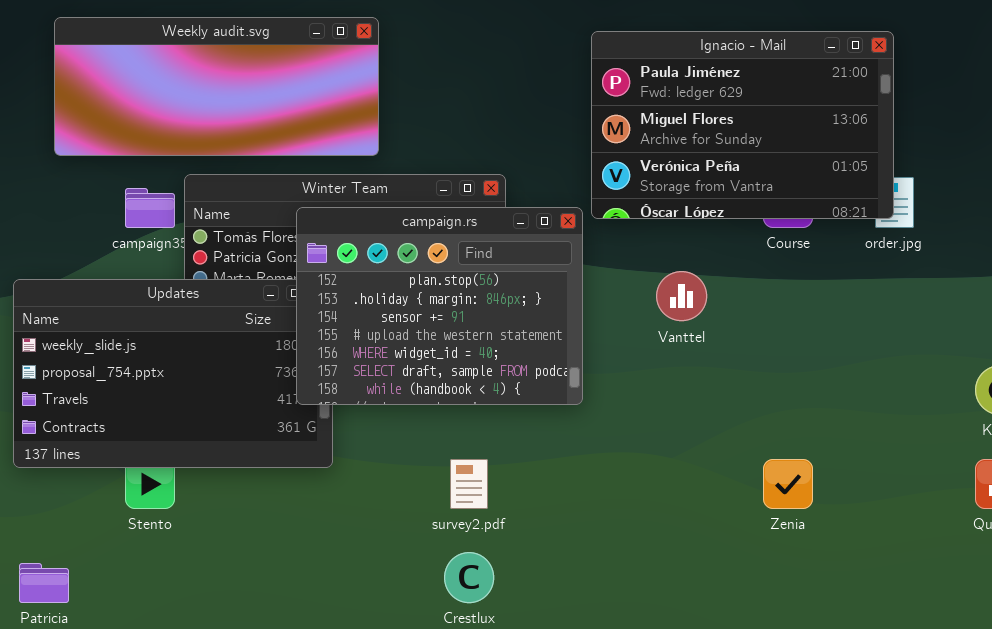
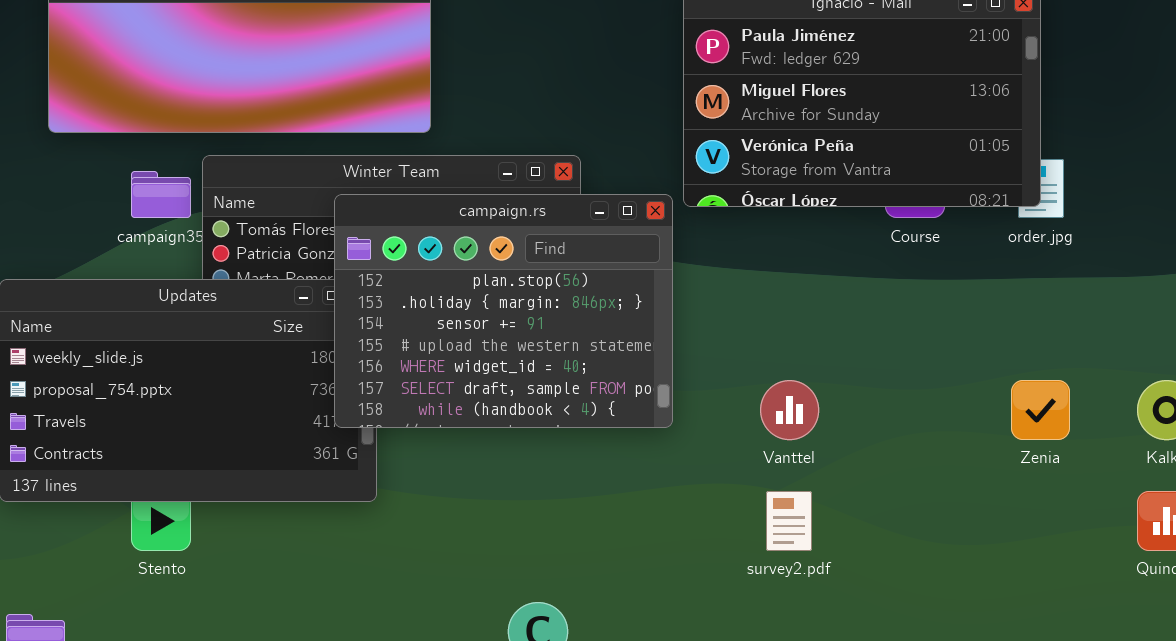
Vanttel: [656,271,707,321] -> [760,380,819,440], moved
survey2.pdf: [450,459,488,509] -> [766,491,812,551], moved
Zenia: [763,459,813,509] -> [1011,380,1070,440], moved

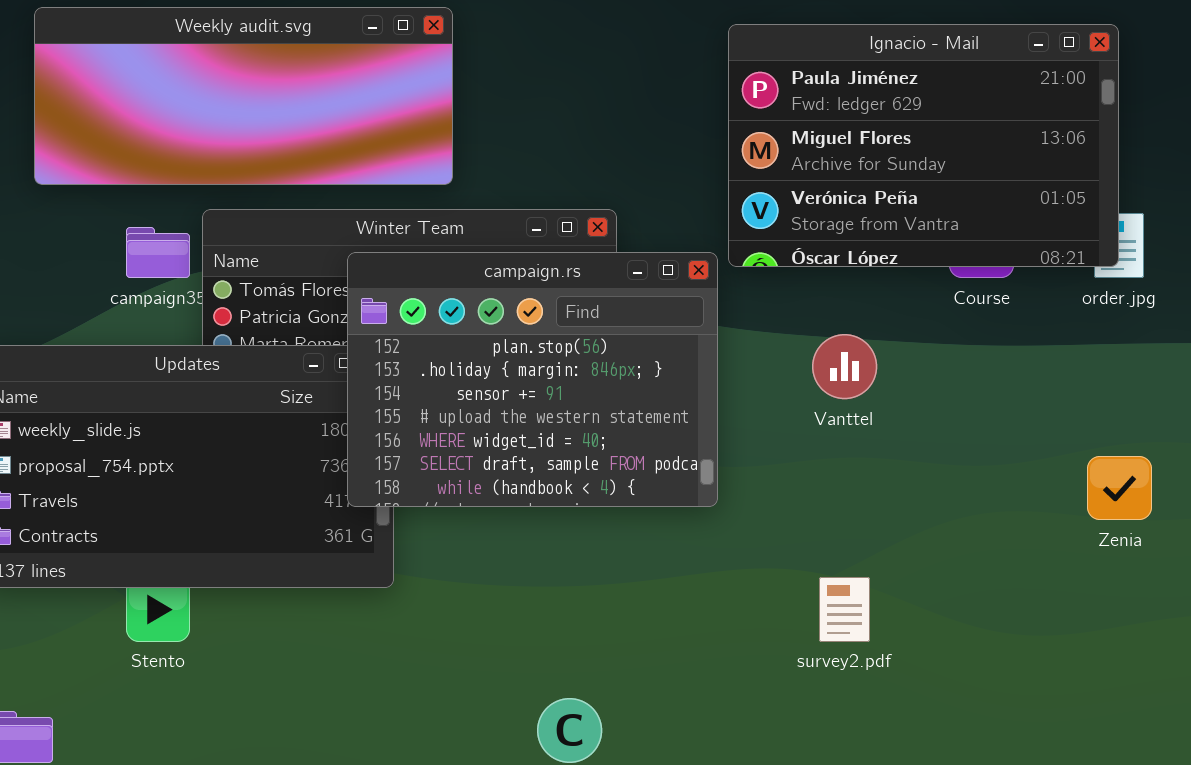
Vanttel: [760,380,819,440] -> [812,334,877,399], moved

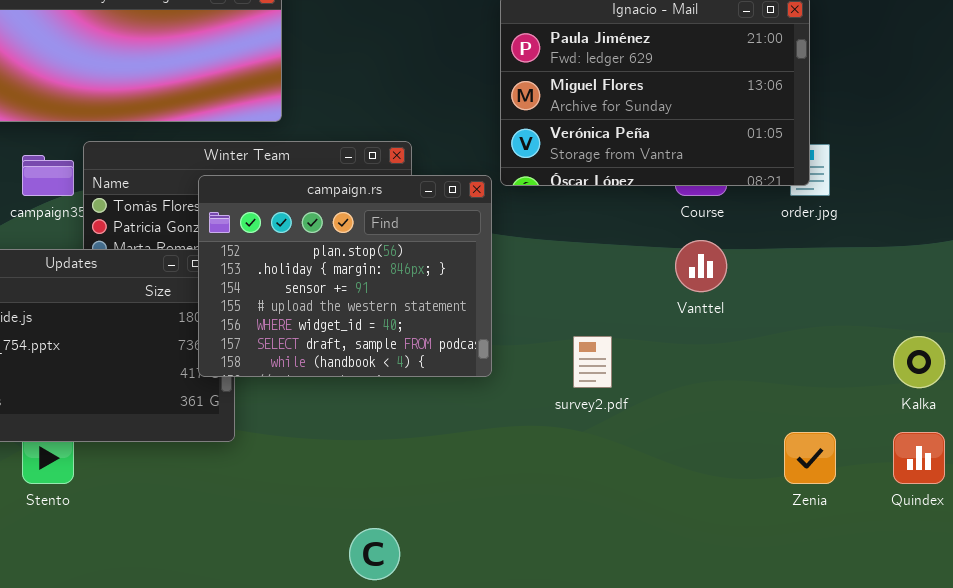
Vanttel: [812,334,877,399] -> [675,240,727,292], moved
Zenia: [1087,456,1152,520] -> [784,432,836,484], moved
survey2.pdf: [819,577,870,642] -> [573,336,612,388], moved

